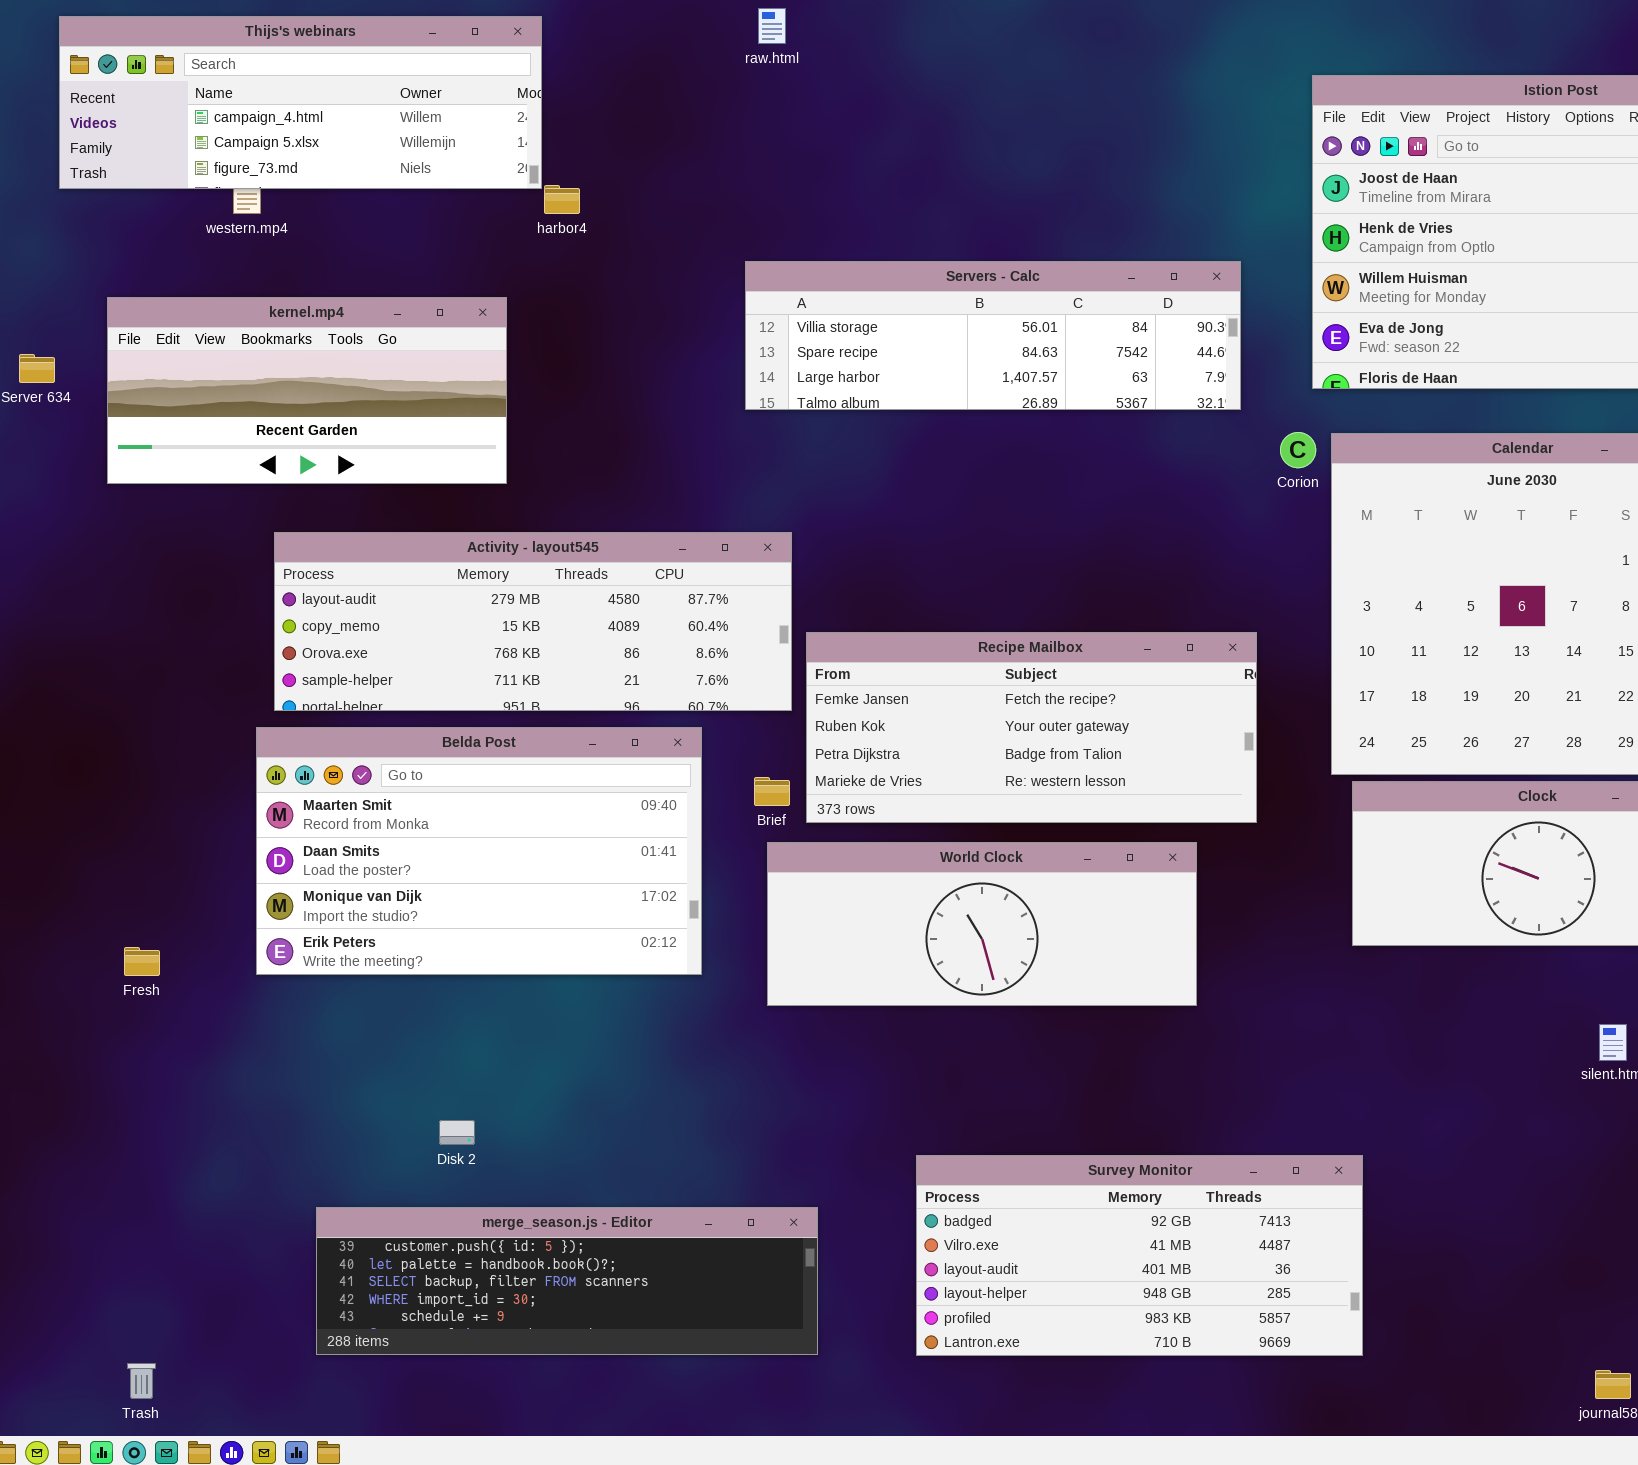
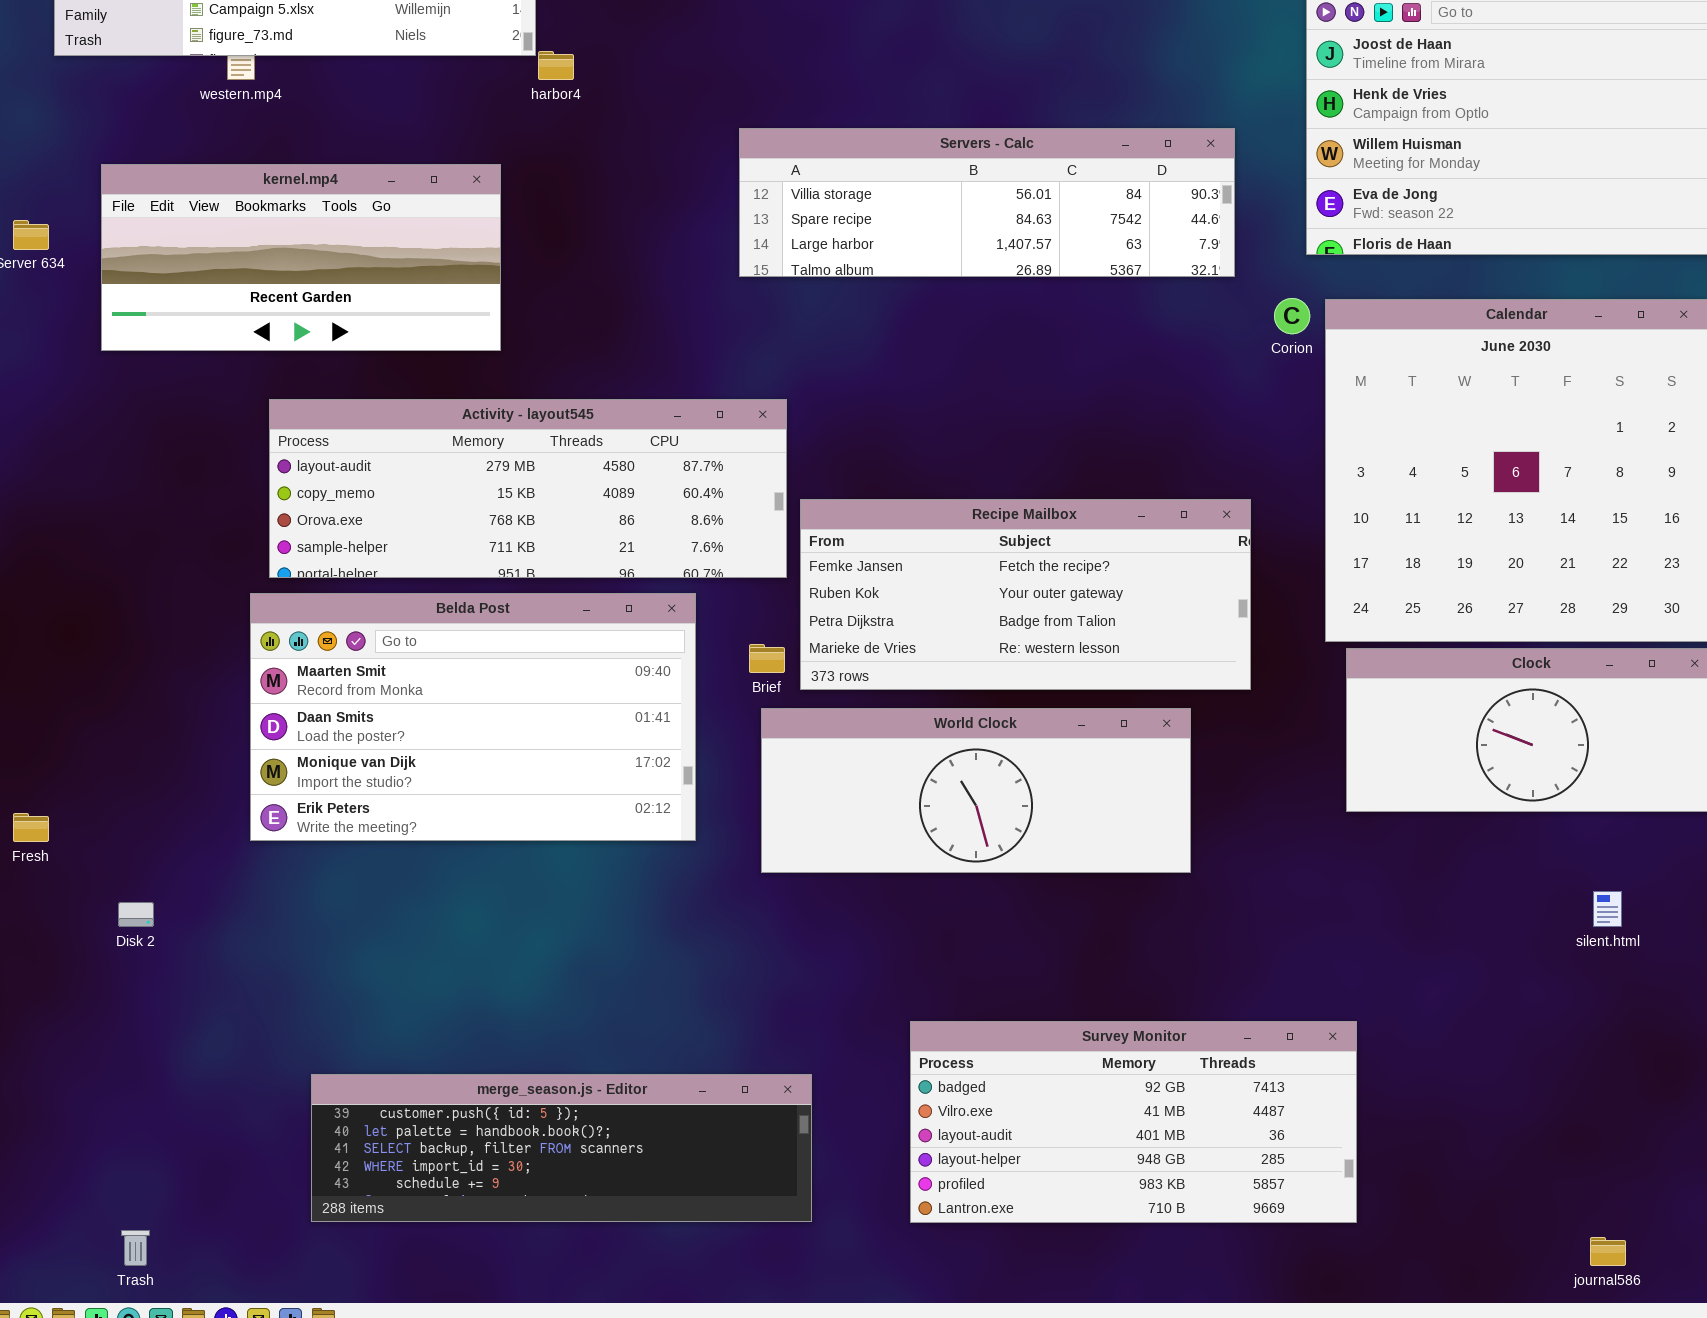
Fresh: [124,947,160,976] -> [13,813,49,842], moved
Disk 2: [439,1120,475,1145] -> [118,902,154,927], moved

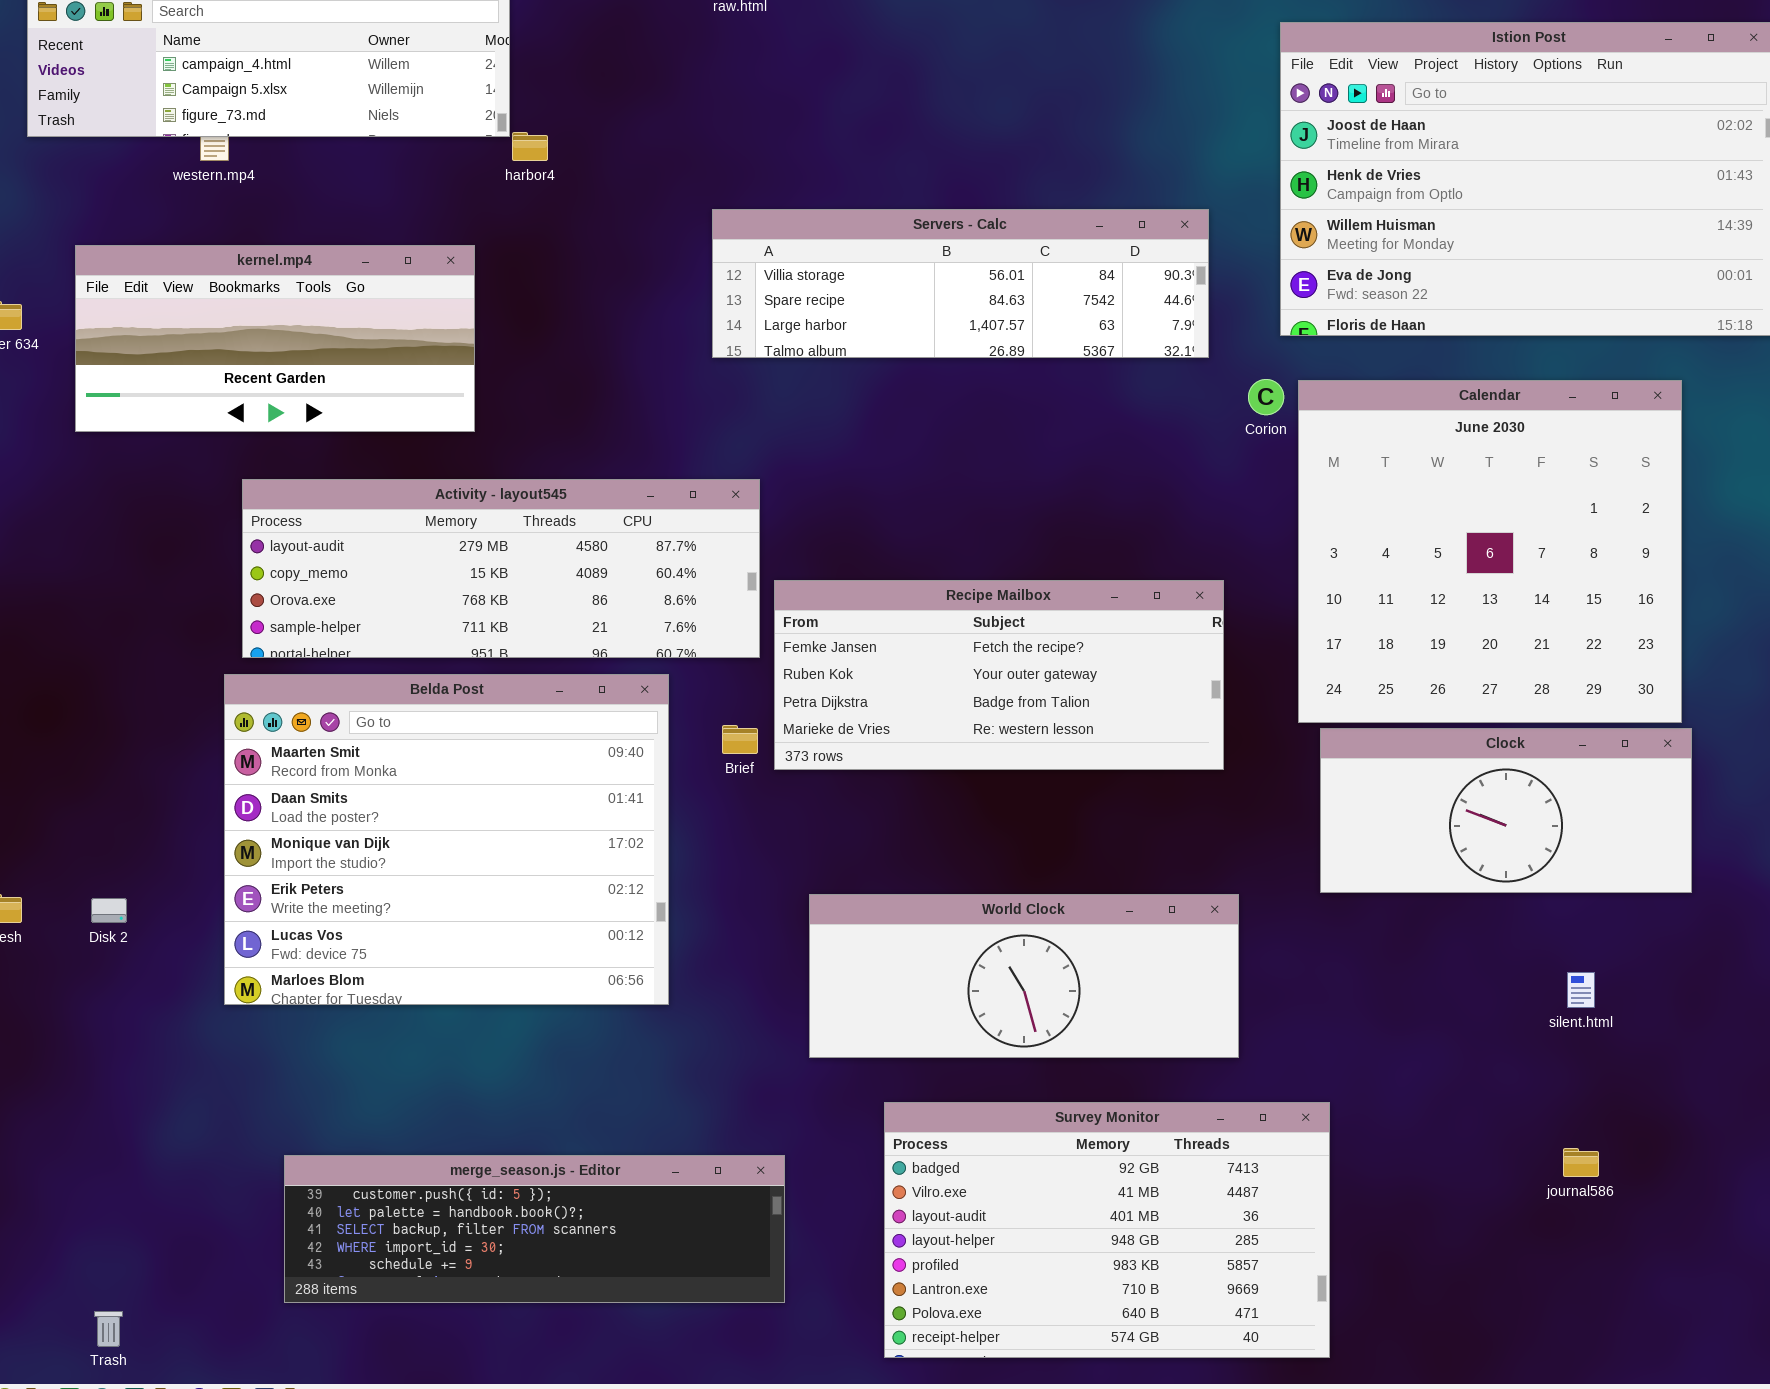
Belda Post: [250,593,696,841] -> [224,674,669,1005], resized
World Clock: [761,708,1191,873] -> [809,894,1239,1058], moved
Disk 2: [118,902,154,927] -> [91,898,127,923], moved
Survey Monitor: [910,1021,1357,1223] -> [884,1102,1330,1358], resized
journal586: [1590,1237,1626,1266] -> [1563,1148,1599,1177], moved

